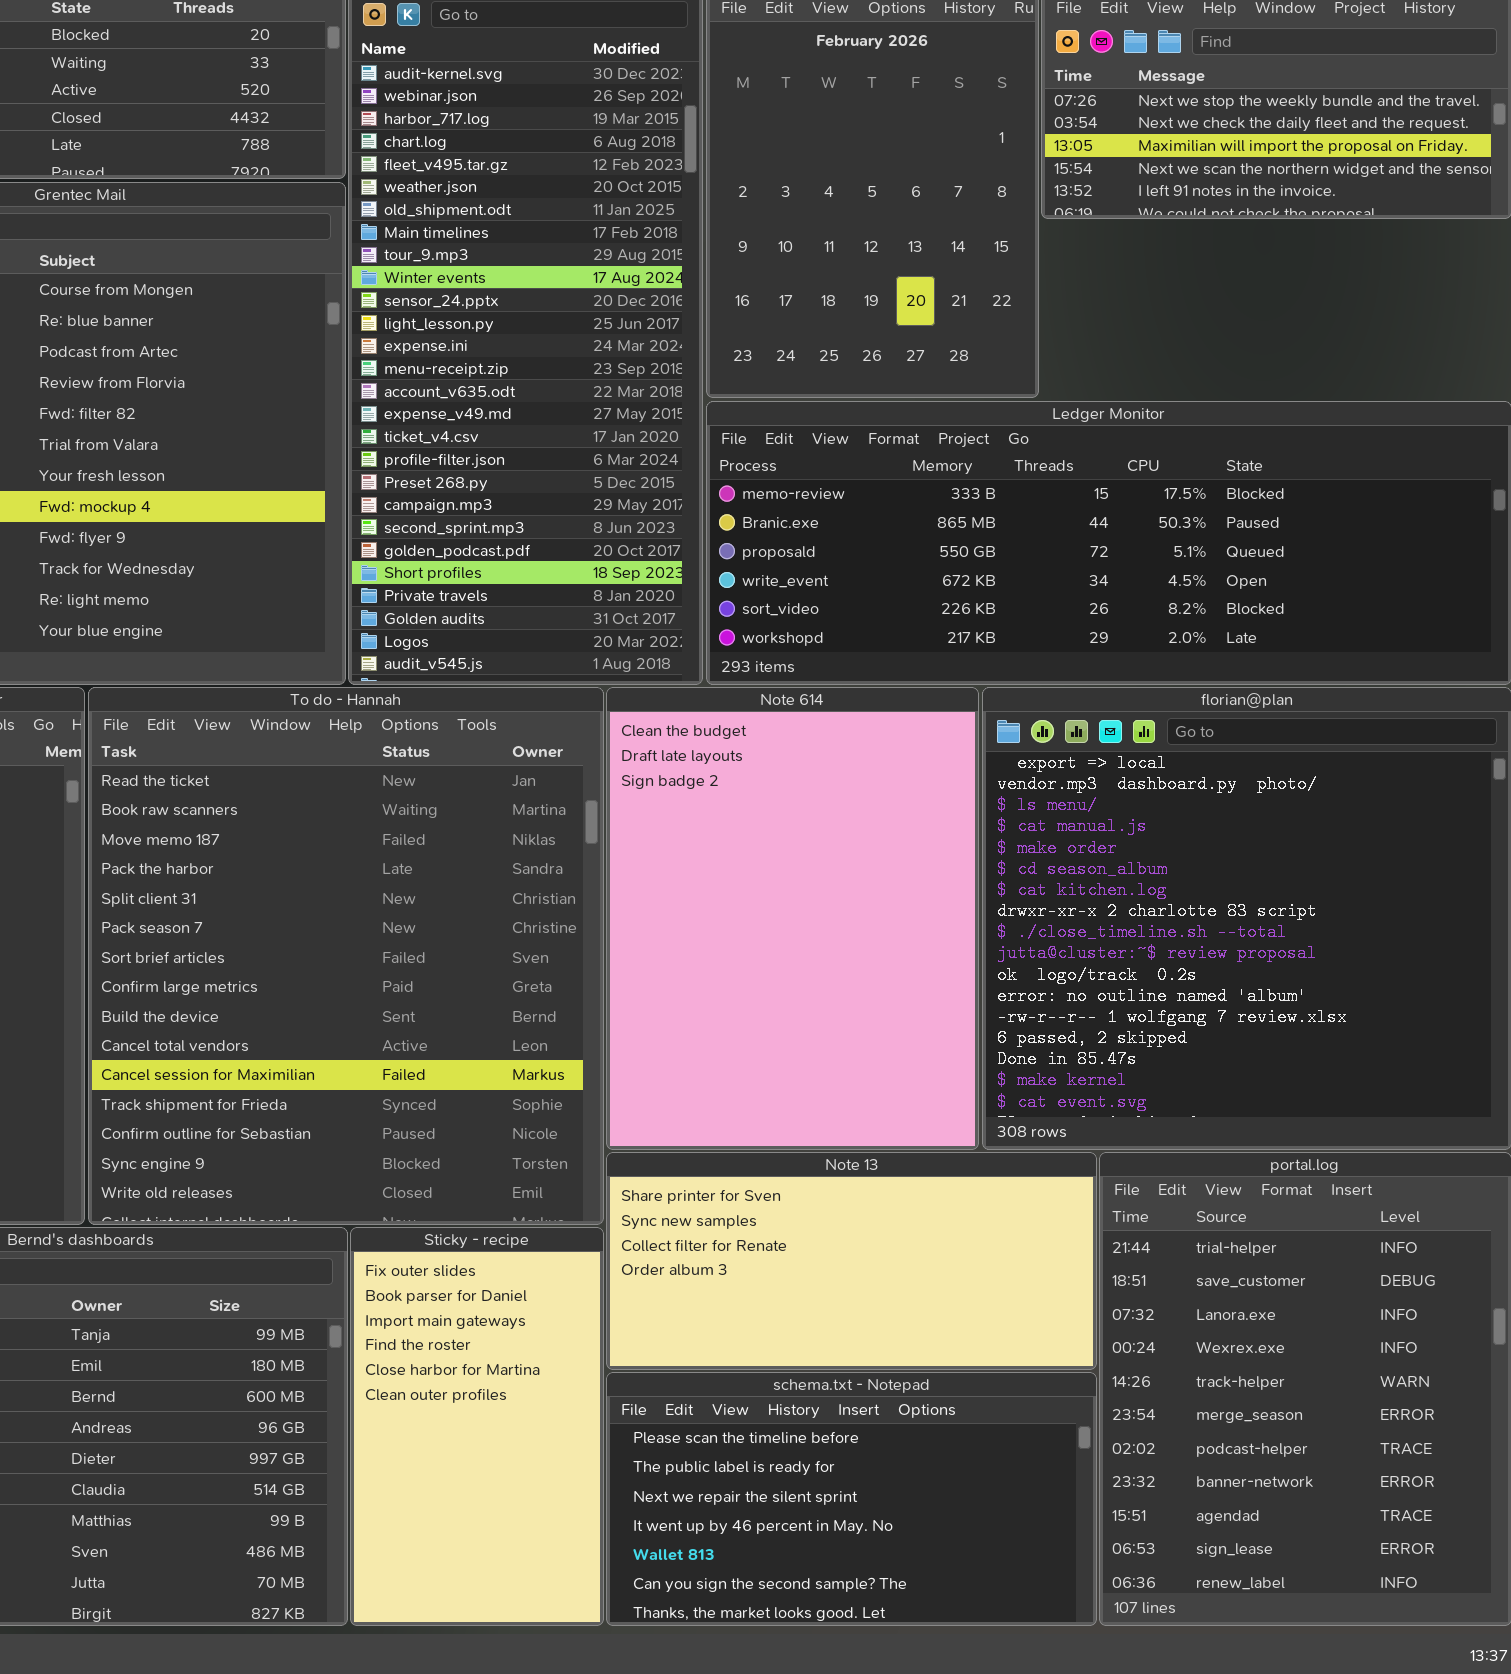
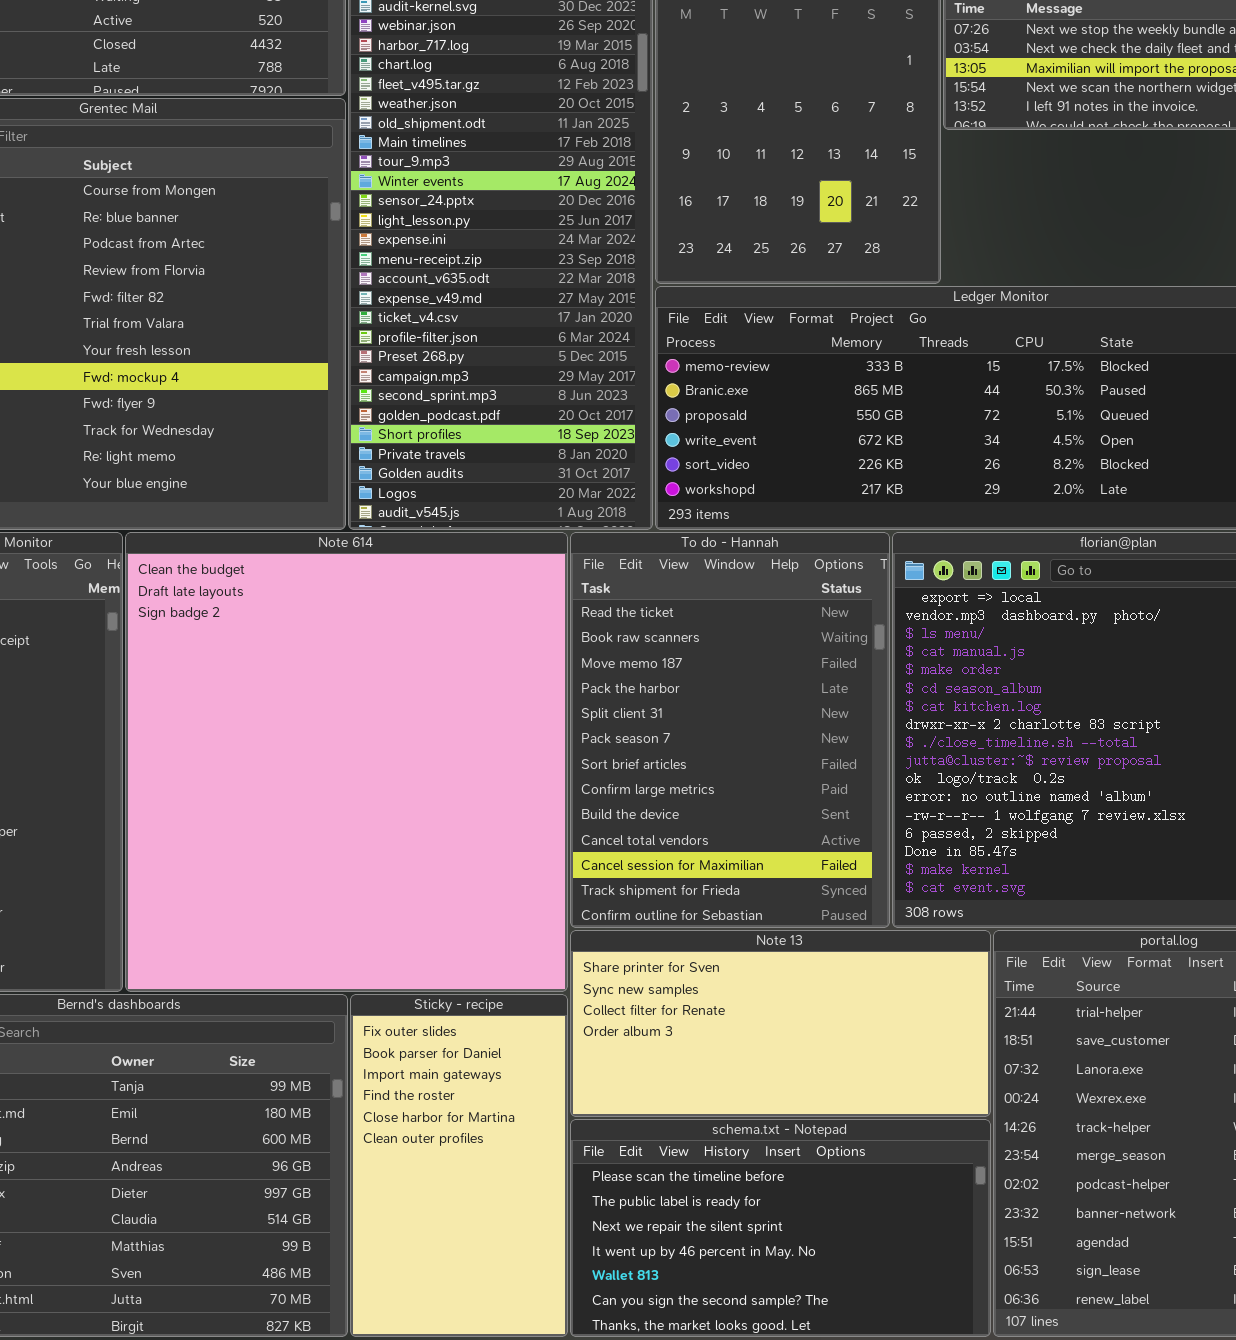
To do - Hannah: [88,687,604,1225] -> [570,532,890,928], moved, resized
Note 614: [606,687,979,1150] -> [125,532,568,992], moved, resized

